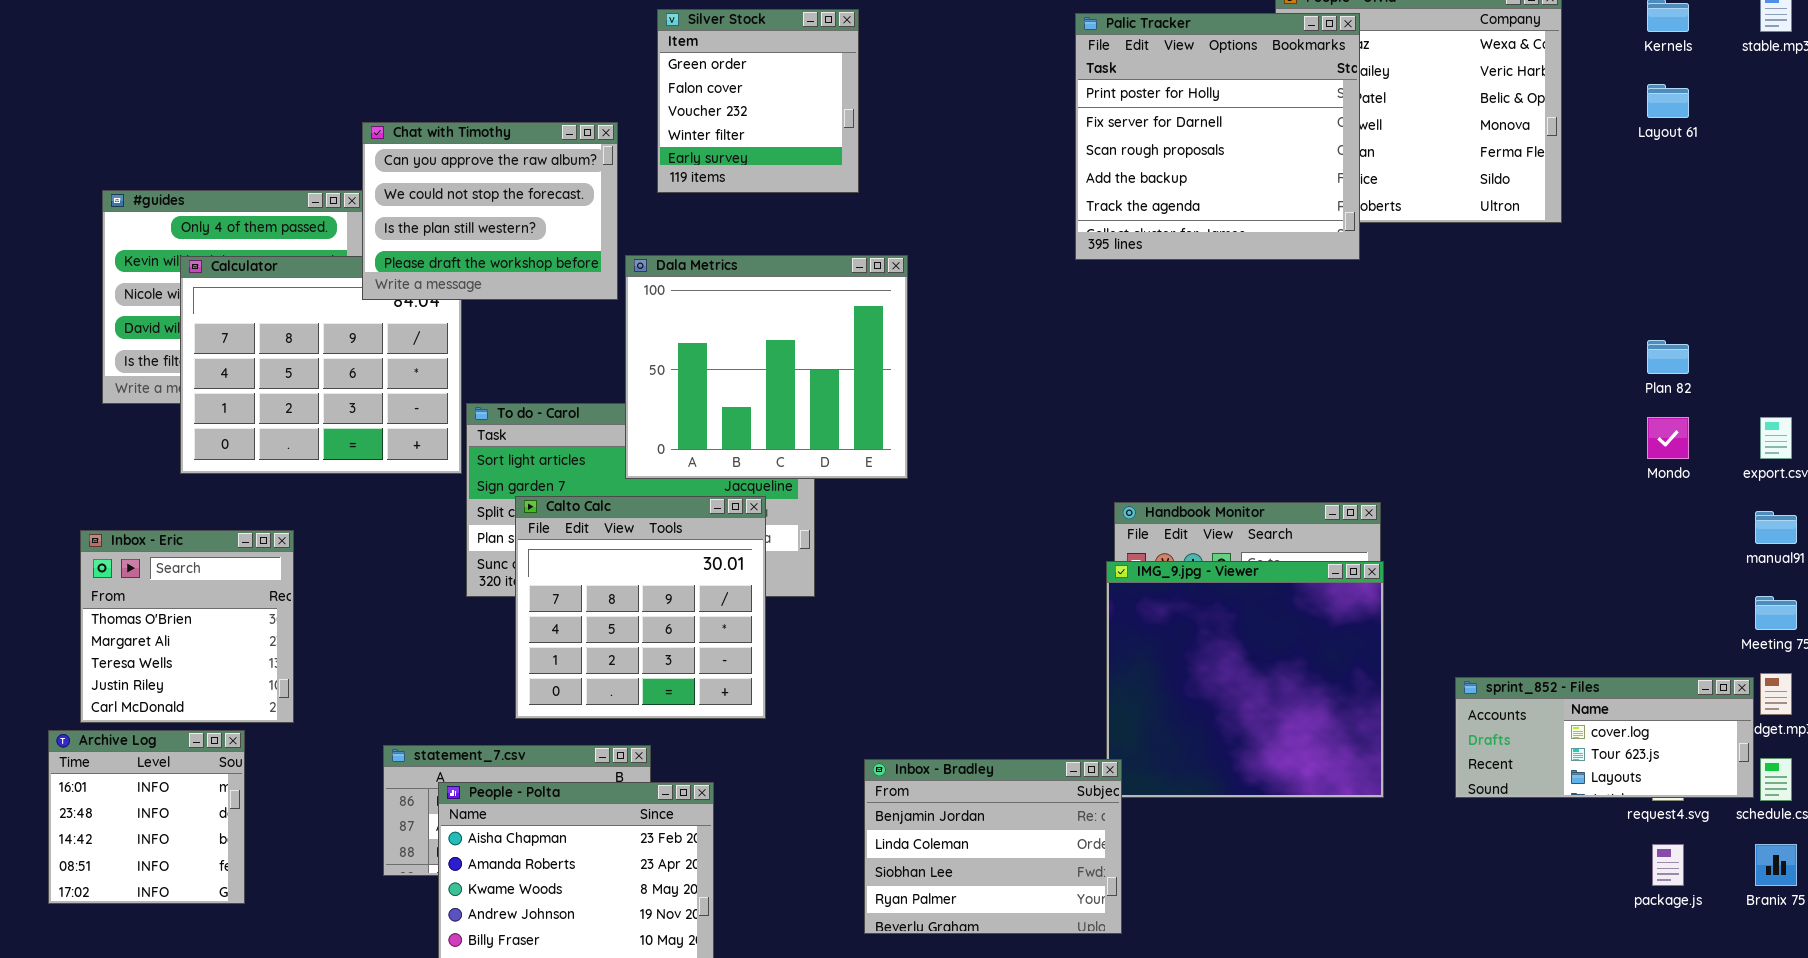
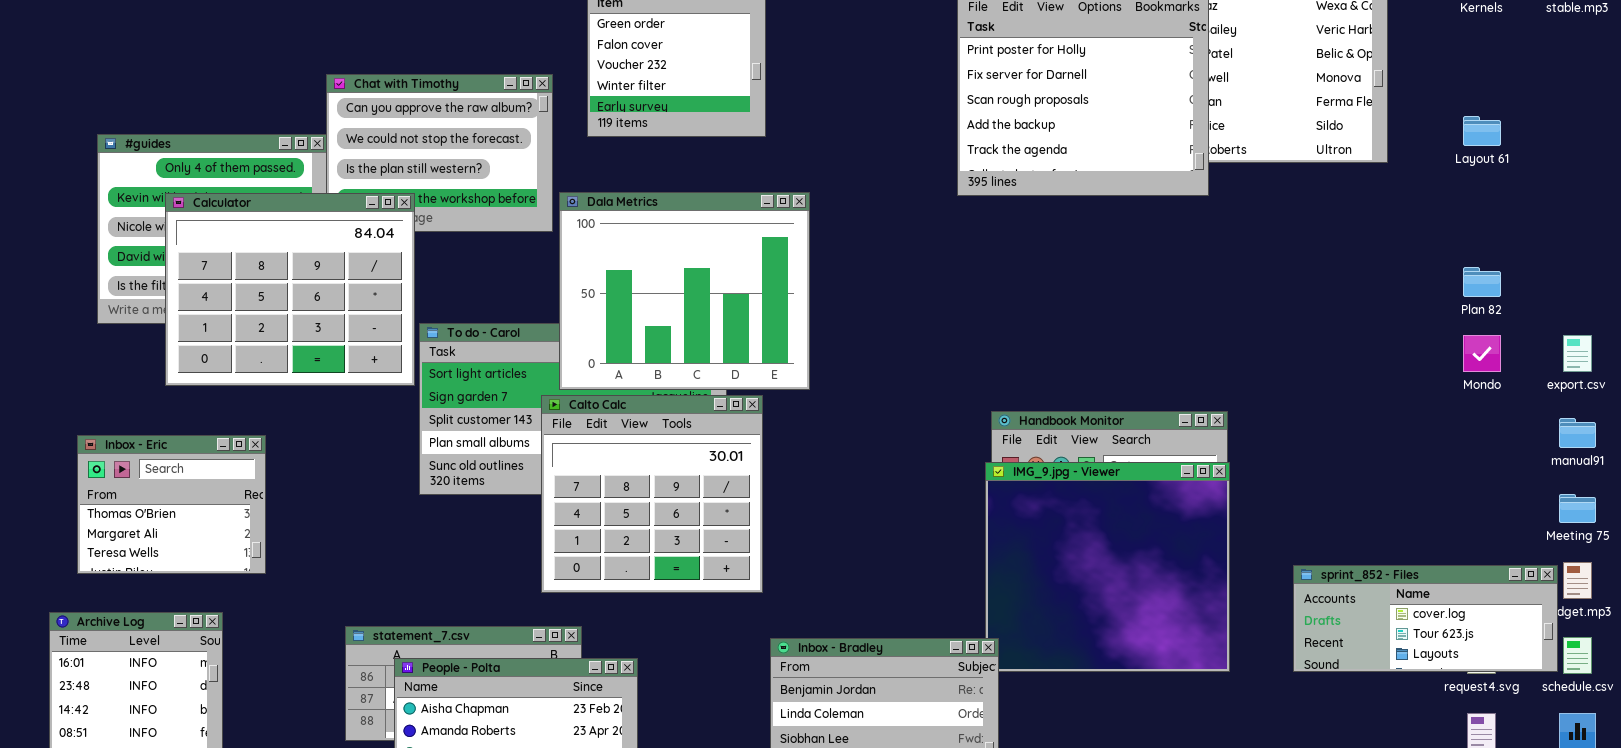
Layout 61: [1647,84,1689,118] -> [1463,116,1501,146], moved
Calculator: [180,256,462,474] -> [165,193,415,386], raised
Calto Calc: [515,496,766,719] -> [541,395,763,593], moved
Inbox - Eric: [80,530,294,723] -> [77,435,266,574], resized

